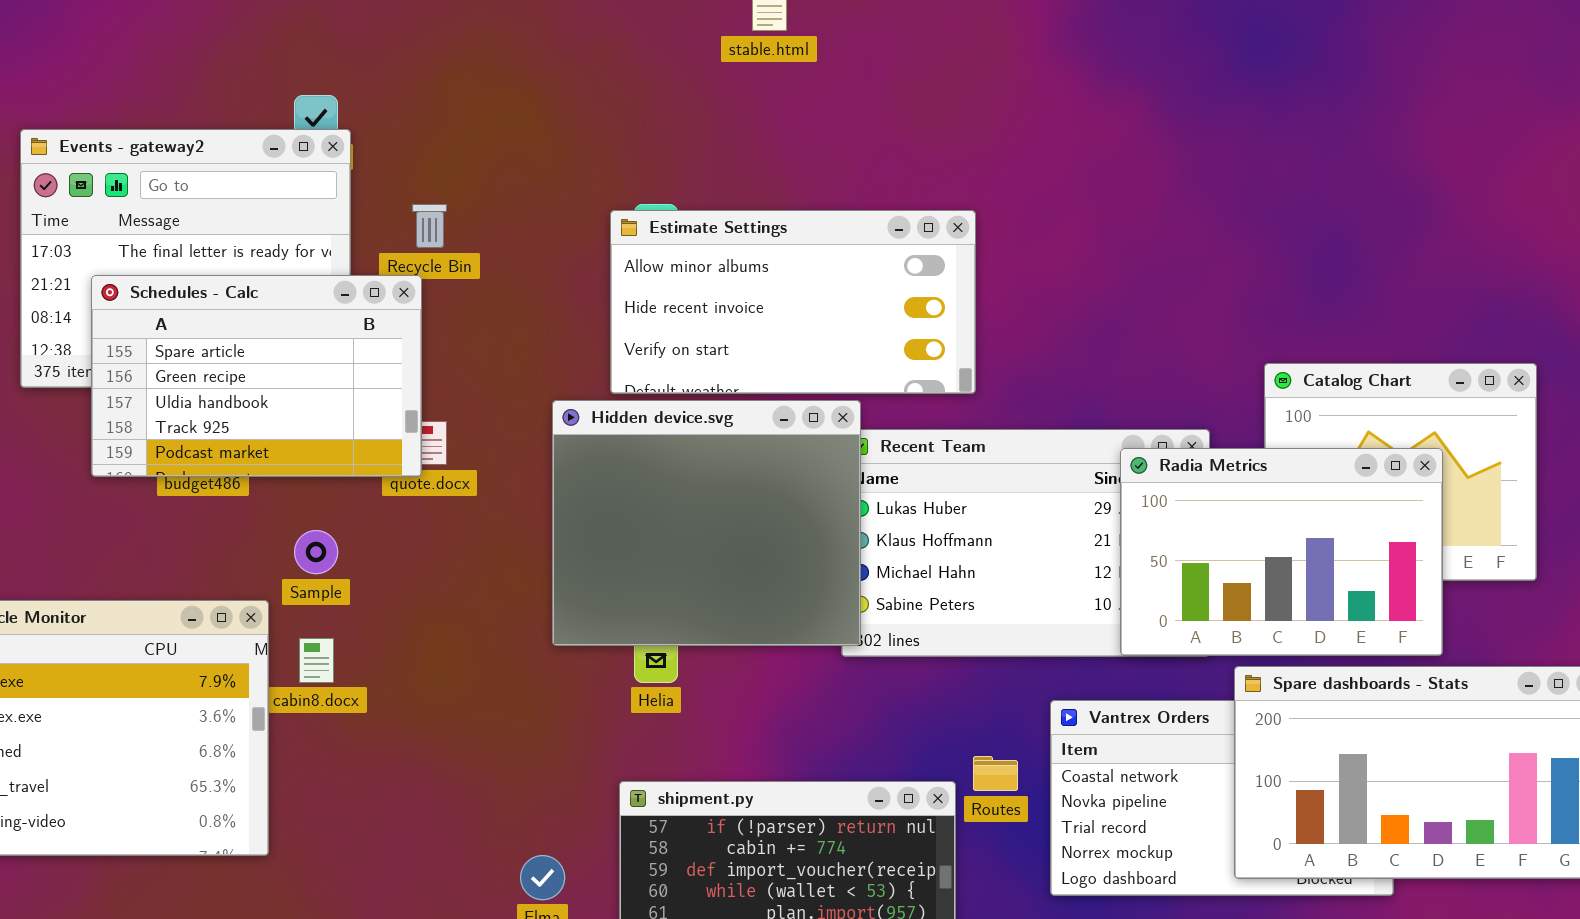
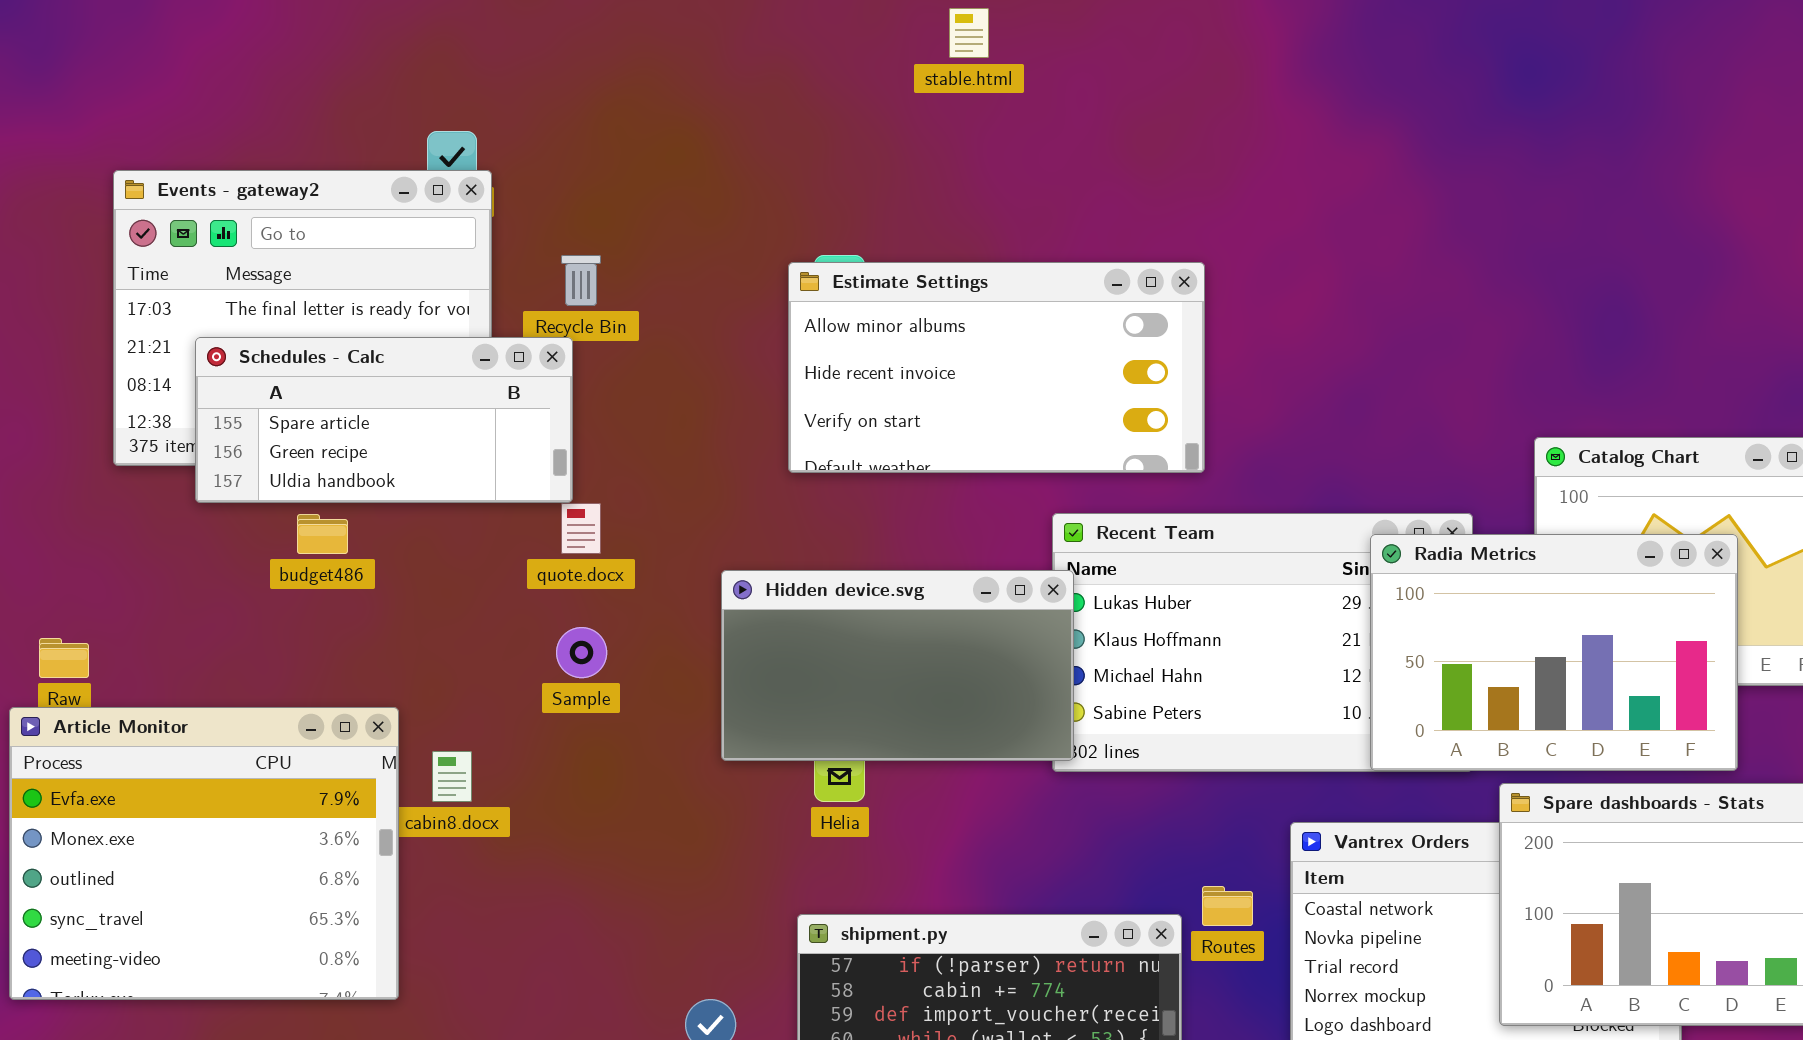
Schedules - Calc: [91,275,422,477] -> [195,337,573,503], resized
Hidden device.svg: [552,400,861,646] -> [721,570,1074,761], resized
Sample: [294,530,338,574] -> [556,627,607,678], moved

